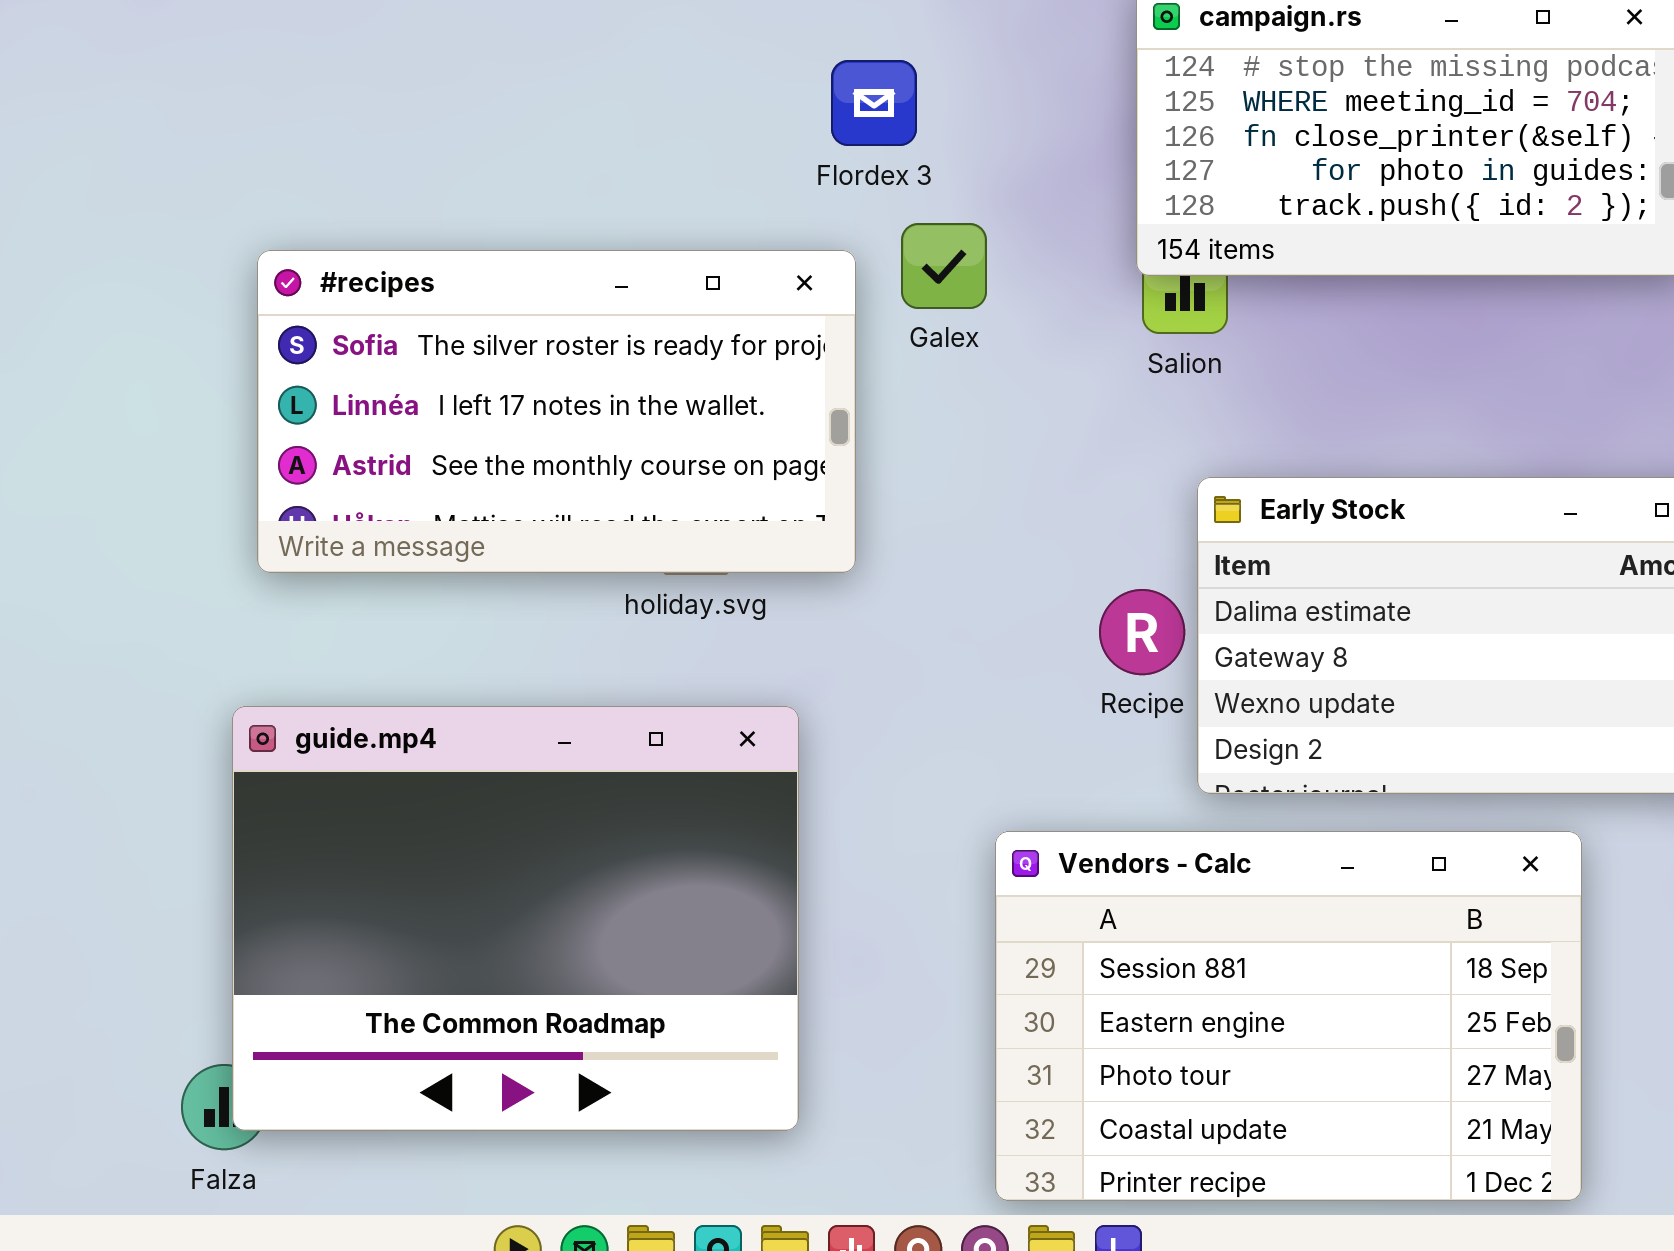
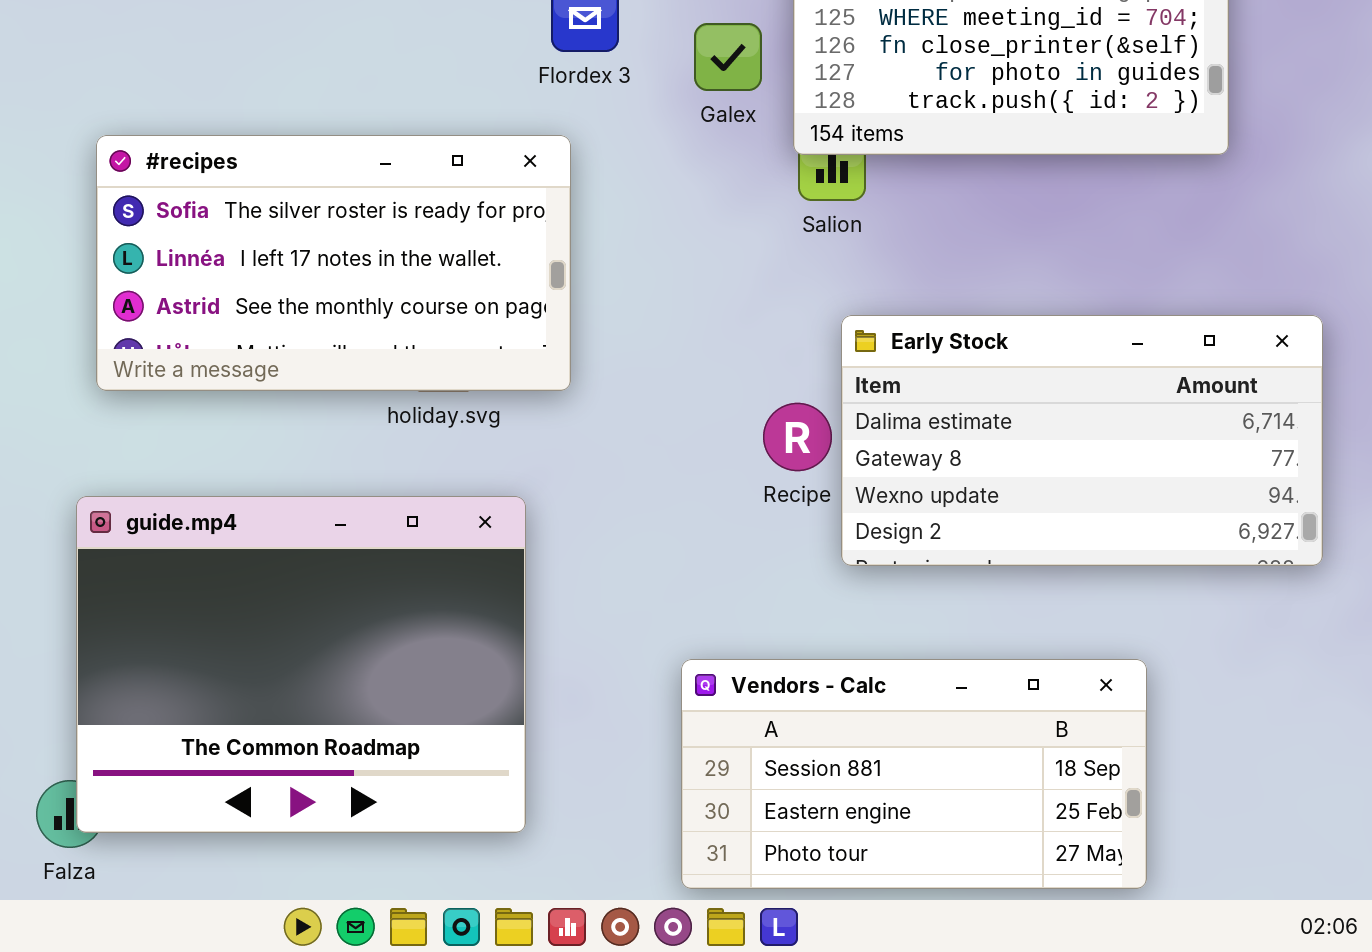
Galex: [901,223,987,309] -> [694,23,762,91], moved
Vendors - Calc: [995,831,1582,1201] -> [681,659,1147,889], resized

